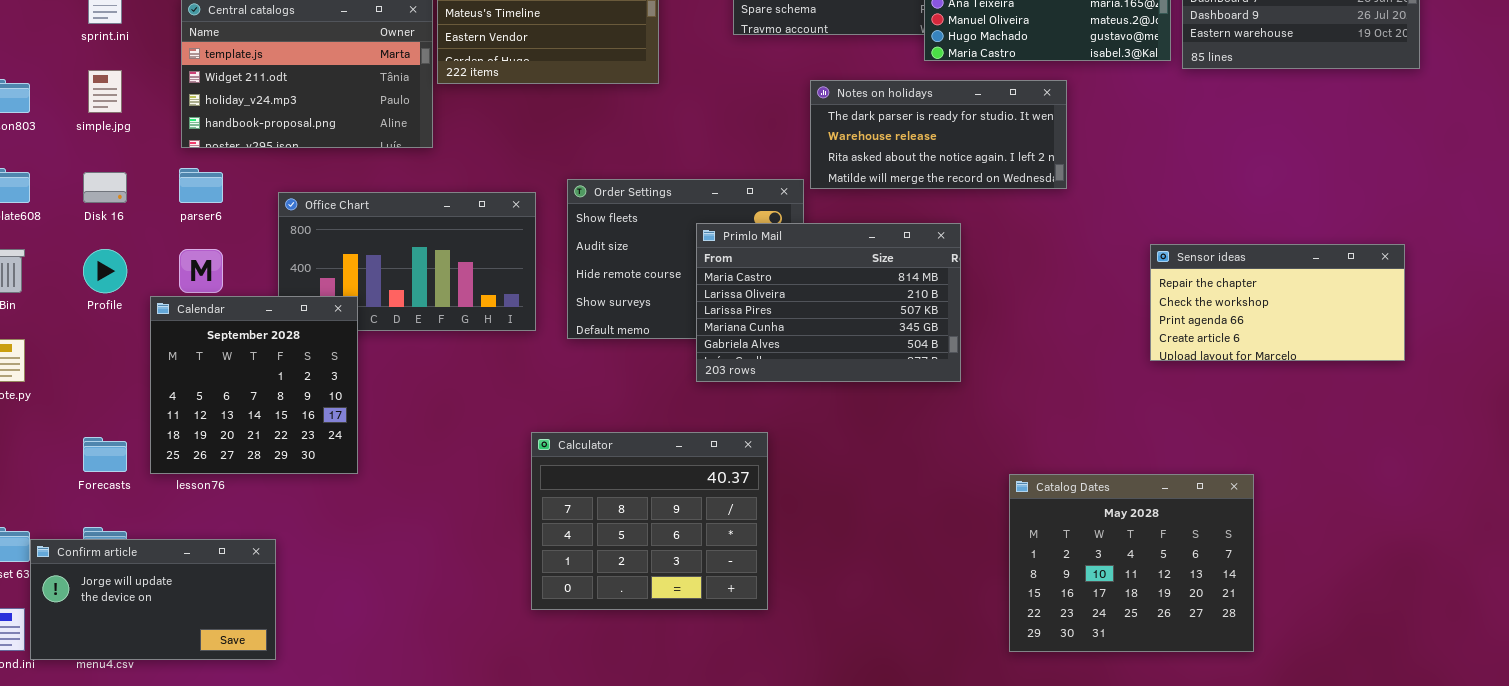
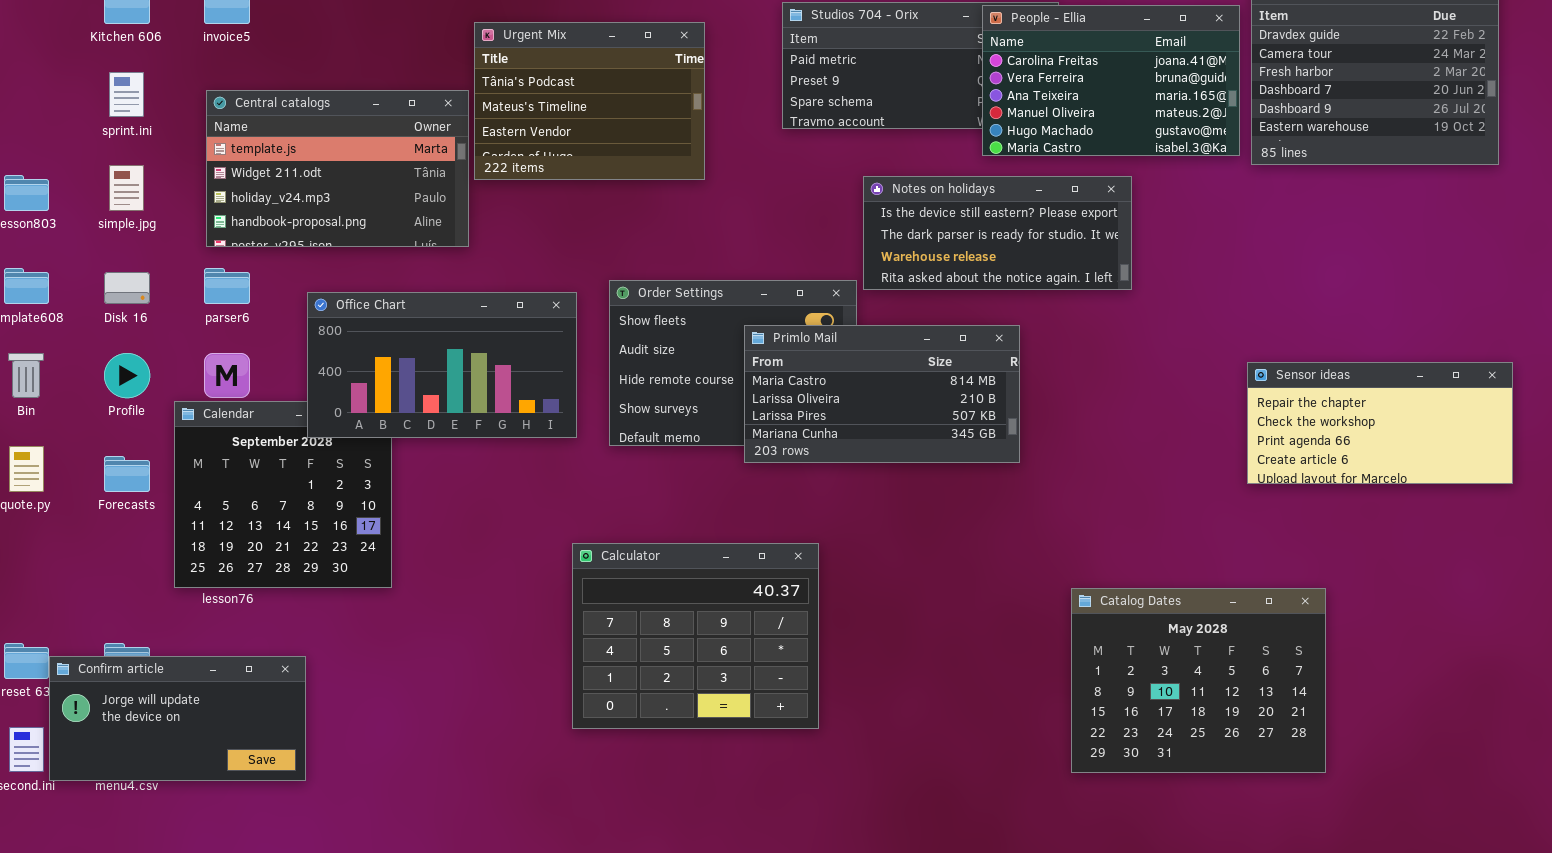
Notes on holidays: [810,80,1067,189] -> [863,176,1132,290], scrolled up 1 row
Office Chart: [278,192,536,331] -> [307,292,577,438], raised
Primlo Mail: [696,223,961,382] -> [744,325,1020,463], resized
Sensor ideas: [1150,244,1405,361] -> [1247,362,1513,484], moved
Forecasts: [83,437,127,472] -> [104,456,150,492], moved

